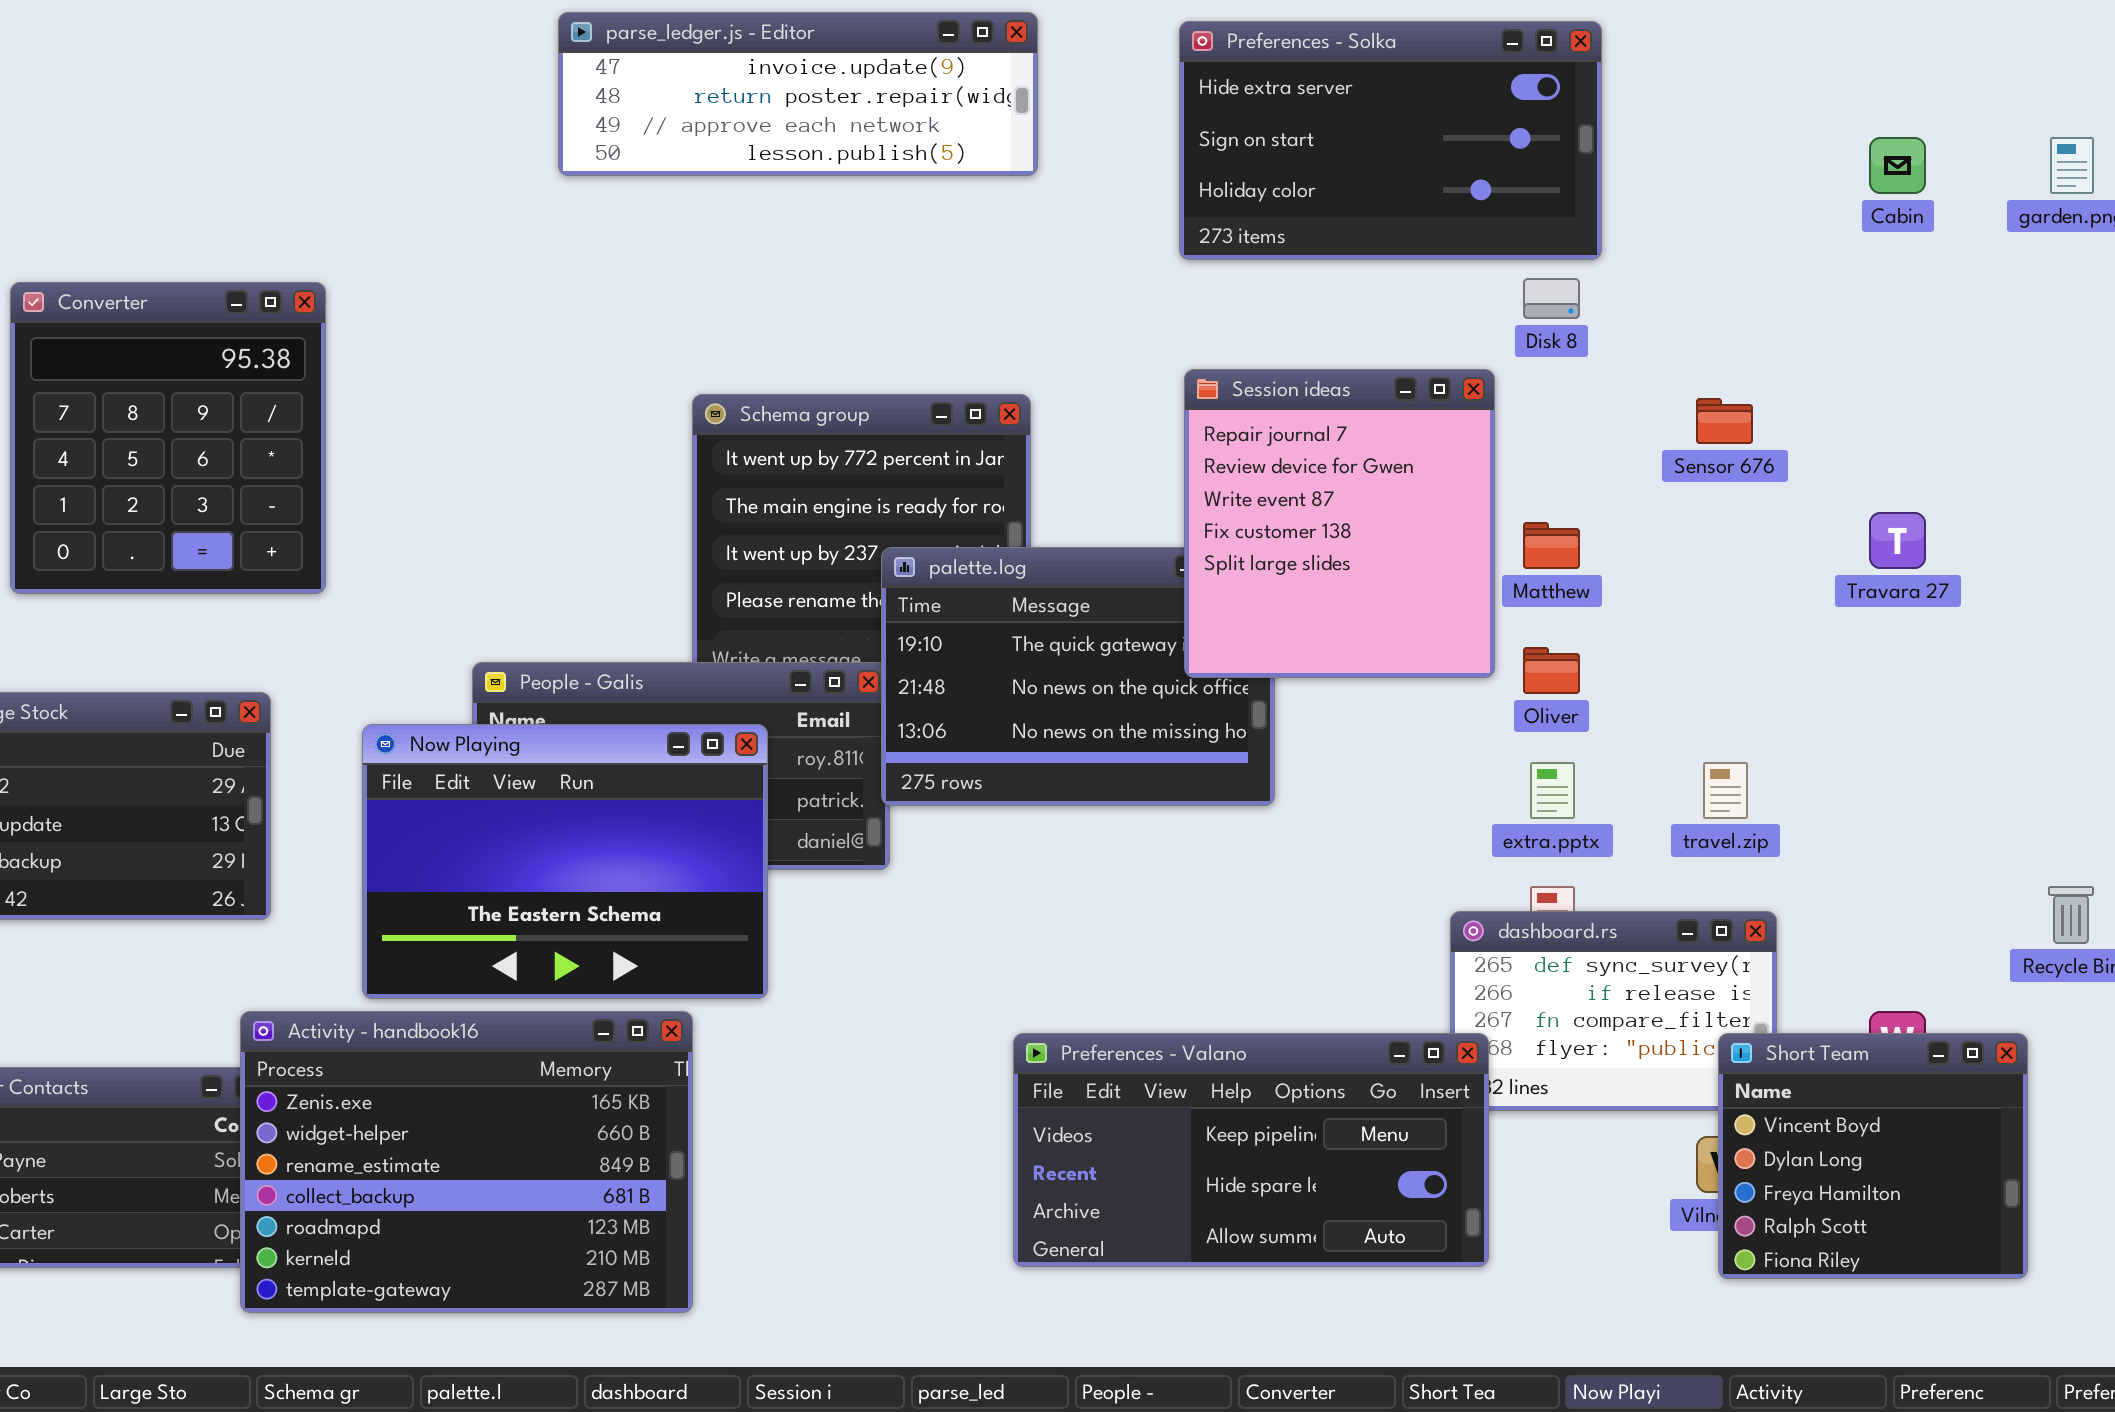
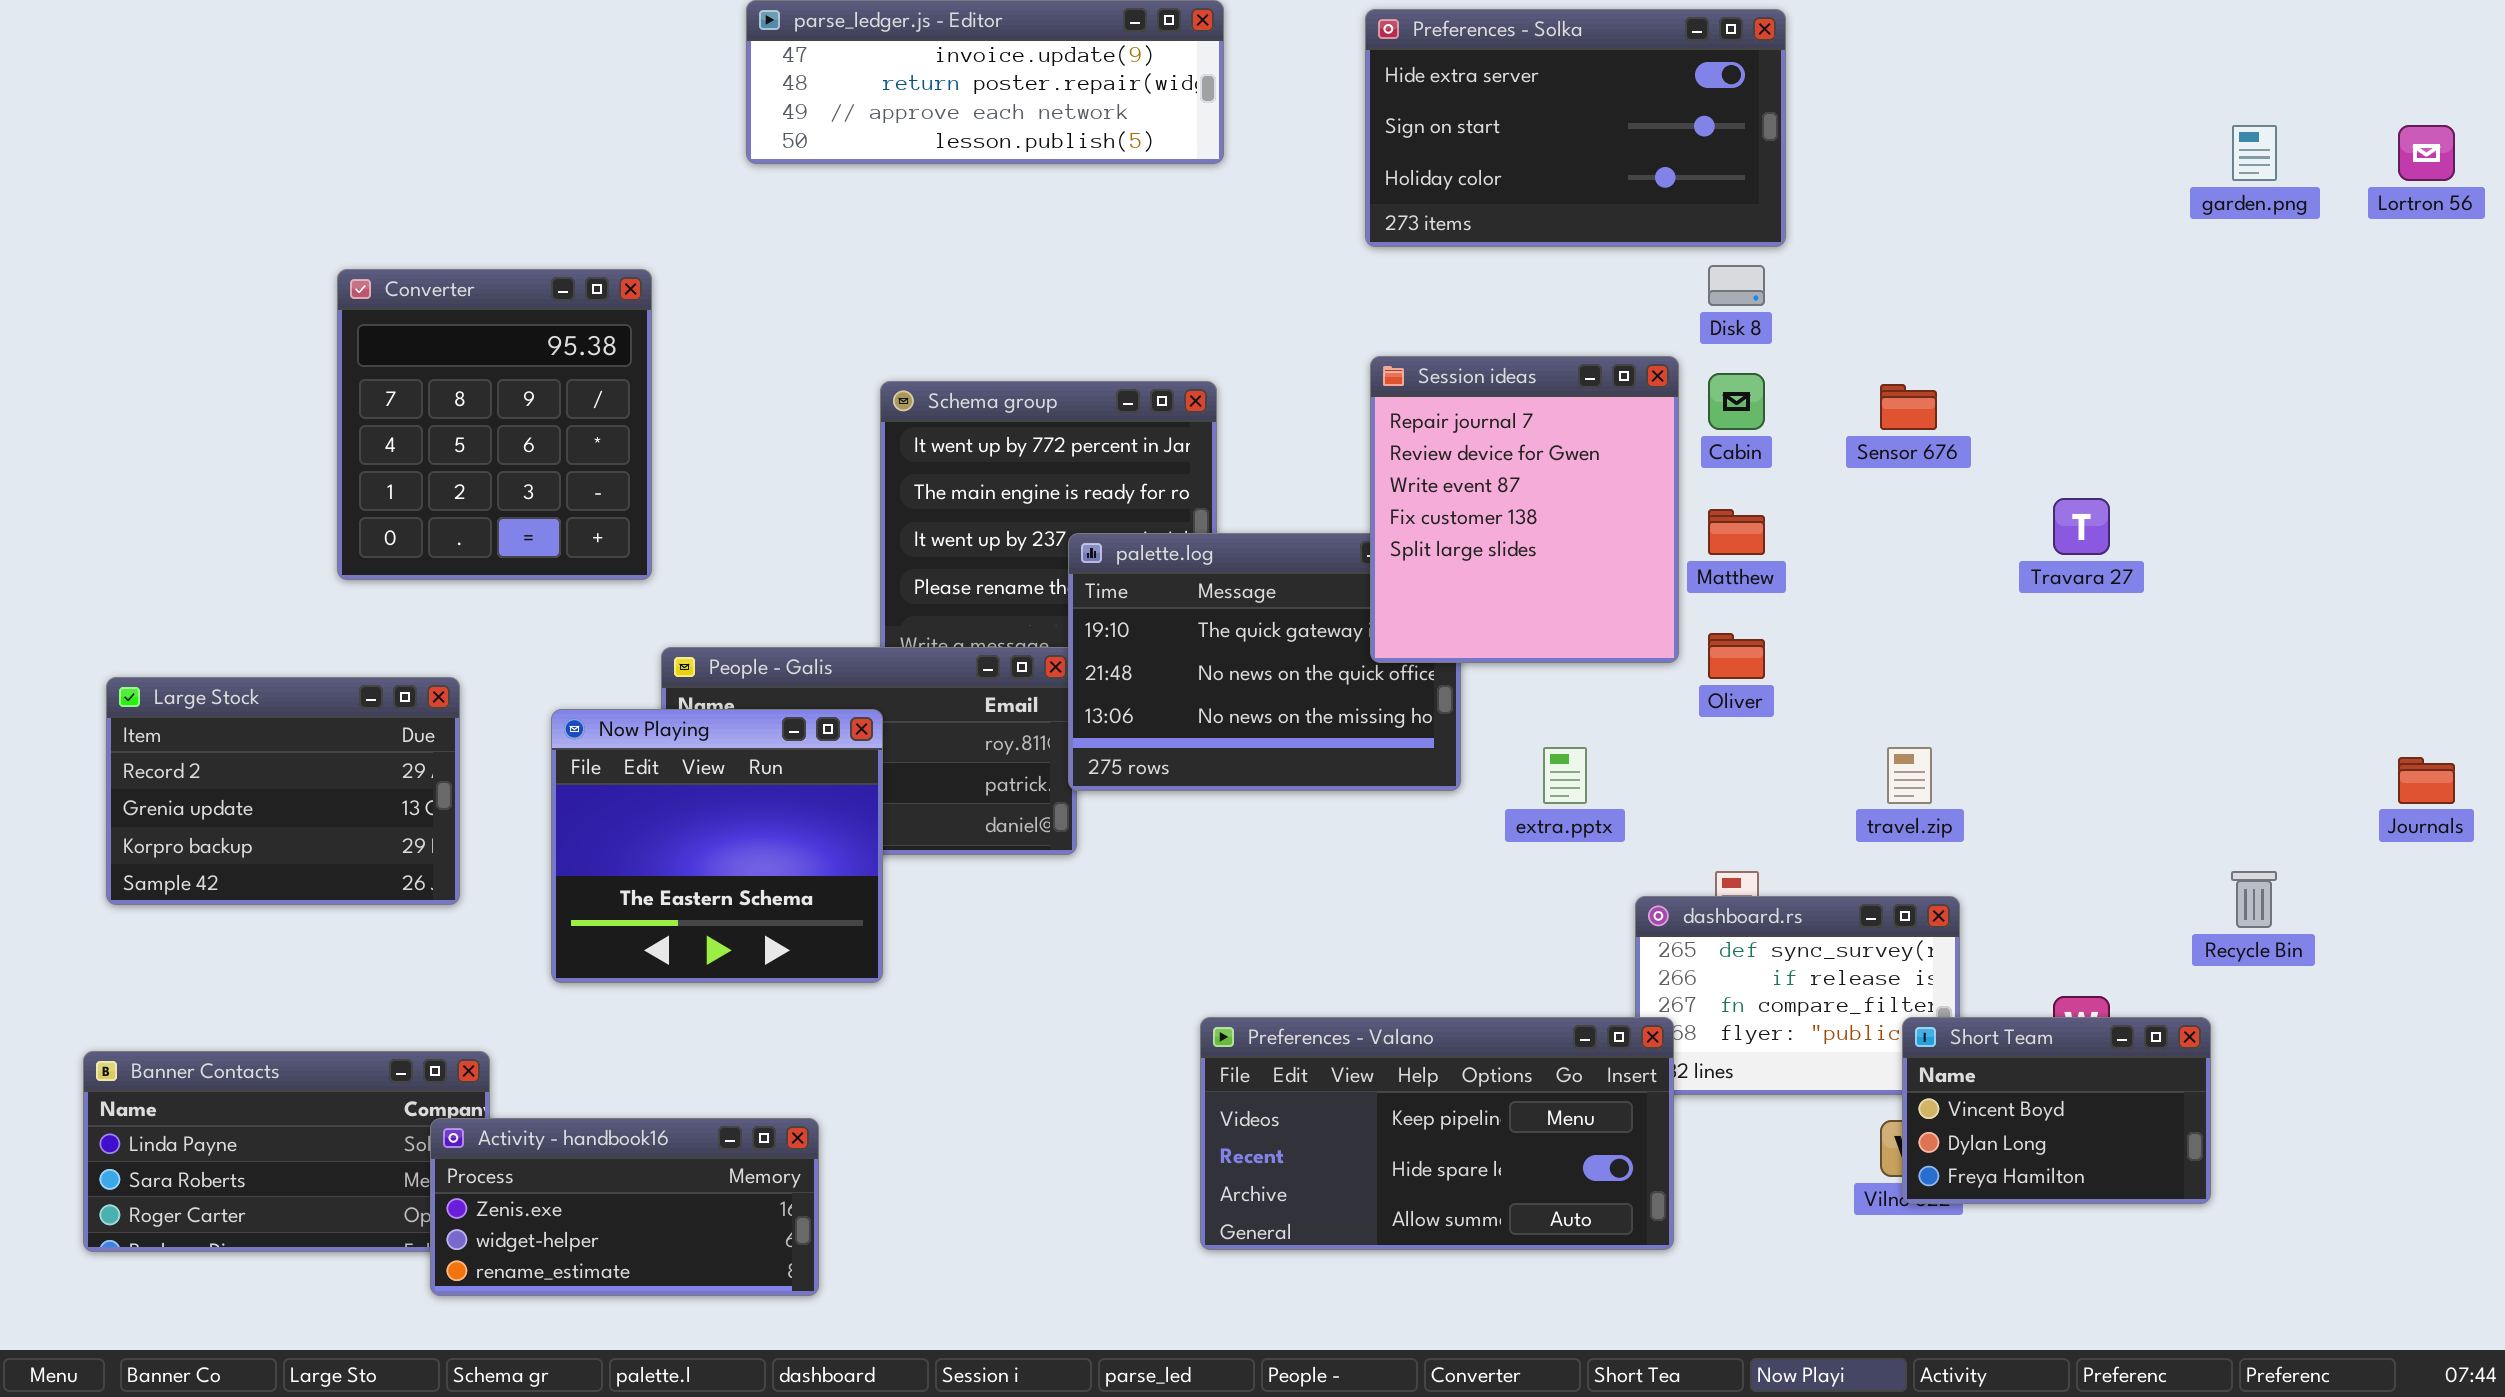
Cabin: [1869,137,1926,194] -> [1708,373,1765,430], moved
Converter: [10,282,326,594] -> [337,269,652,580], moved
Now Playing: [362,724,768,999] -> [551,709,883,983], resized
extra.pptx: [1530,762,1575,819] -> [1543,747,1587,804], moved
Activity - handbook16: [240,1011,693,1313] -> [430,1118,819,1296], resized
Short Team: [1718,1033,2028,1279] -> [1902,1017,2211,1204], resized

